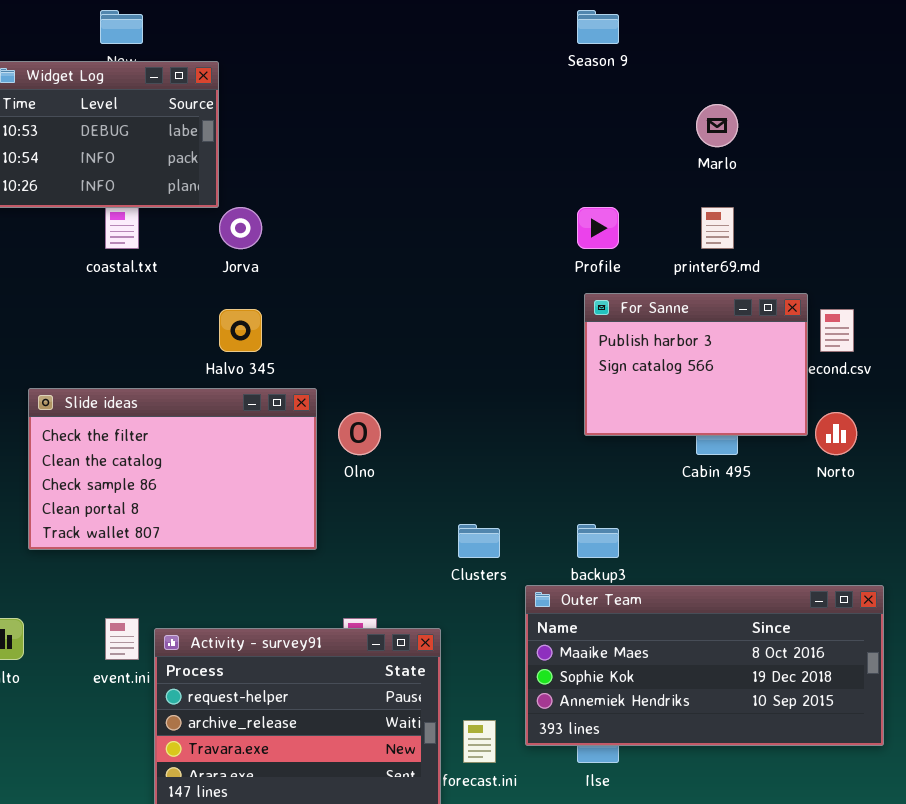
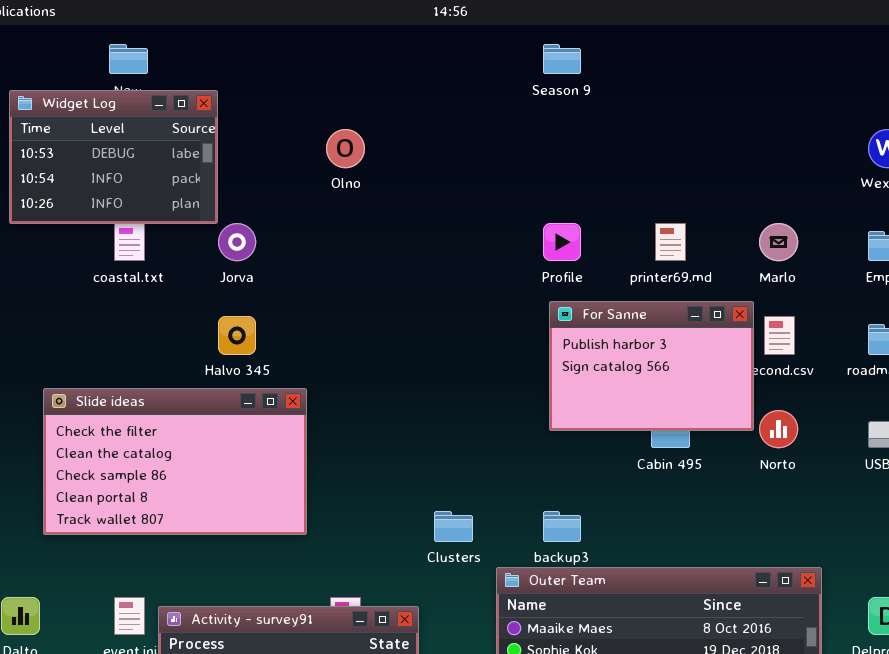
Marlo: [696,104,738,147] -> [759,223,798,261], moved
Olno: [338,412,381,455] -> [326,129,365,168], moved

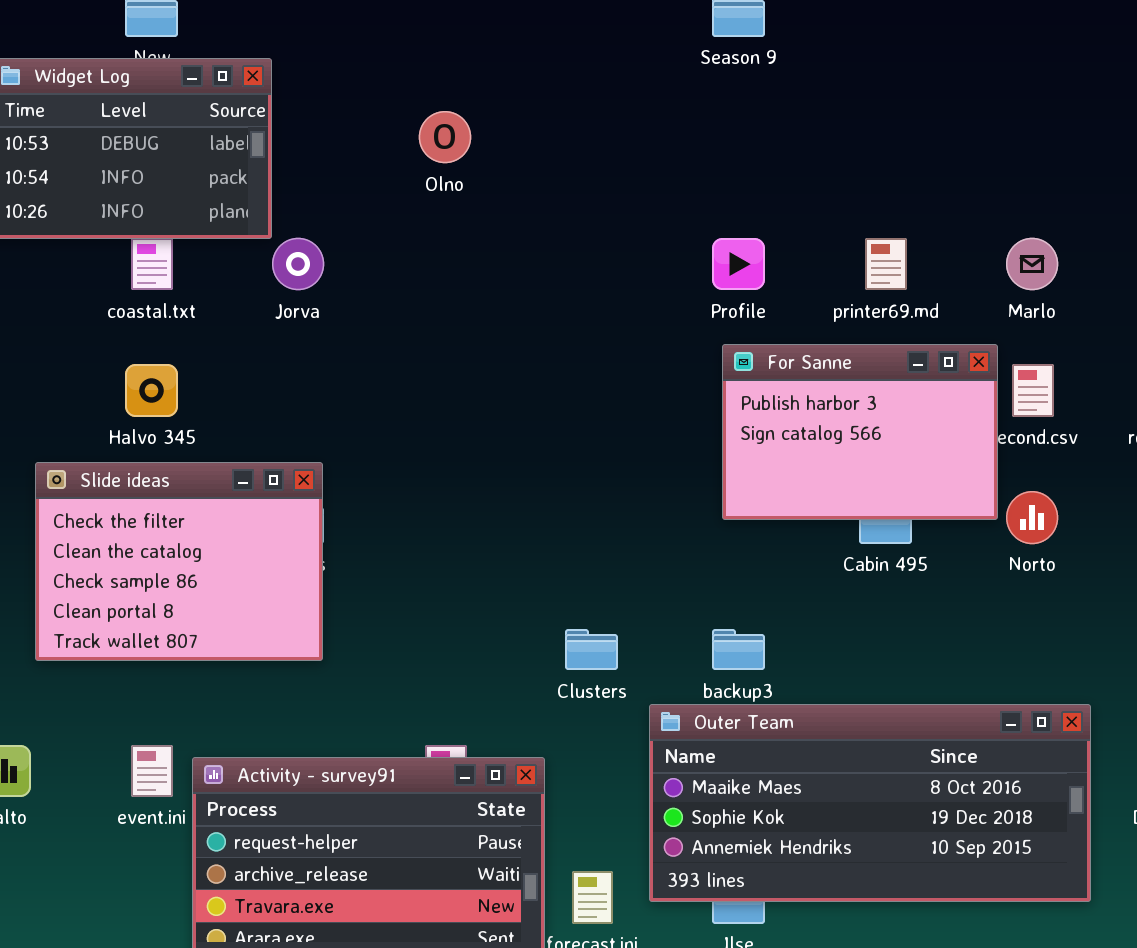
Halvo 345: [218,316,256,355] -> [125,364,178,417], moved
Slide ideas: [43,388,307,535] -> [35,462,323,661], resized

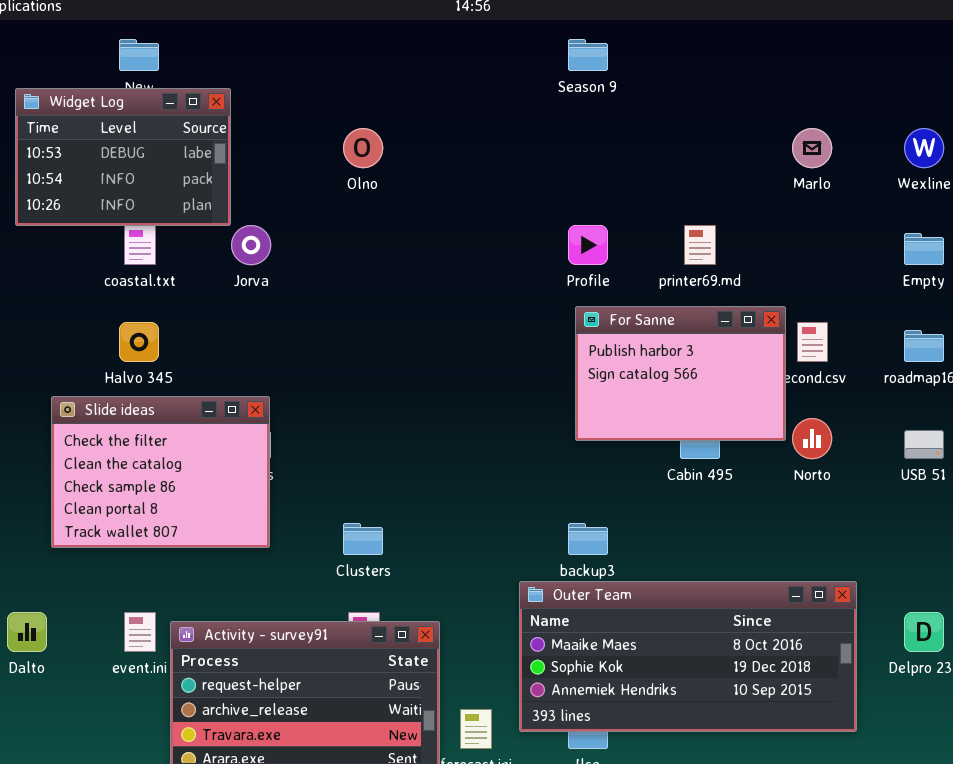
Marlo: [1006,238,1058,290] -> [792,128,832,168], moved
Clusters: [565,629,618,670] -> [343,523,383,555], moved

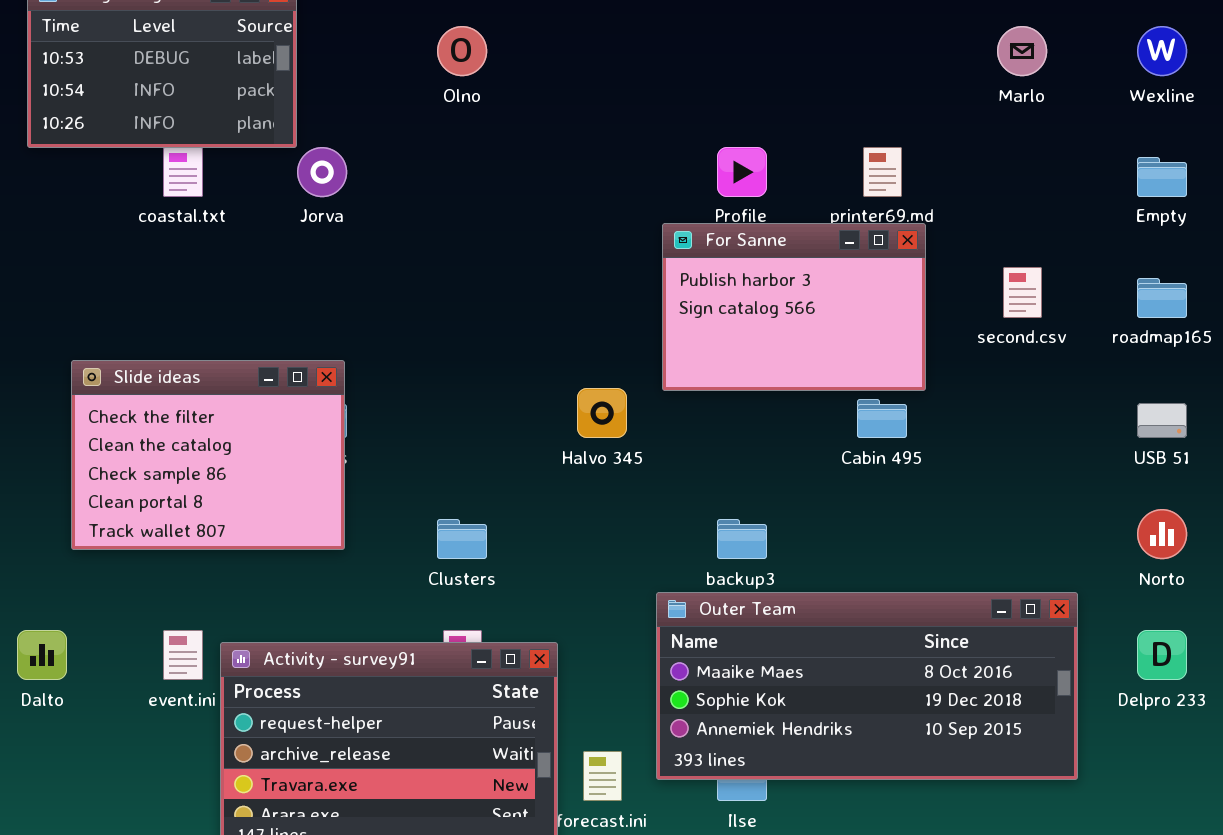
For Sanne: [575,306,786,441] -> [662,223,926,391], moved
Halvo 345: [119,322,159,362] -> [577,388,627,438], moved
Norto: [792,418,832,459] -> [1137,509,1187,559], moved

